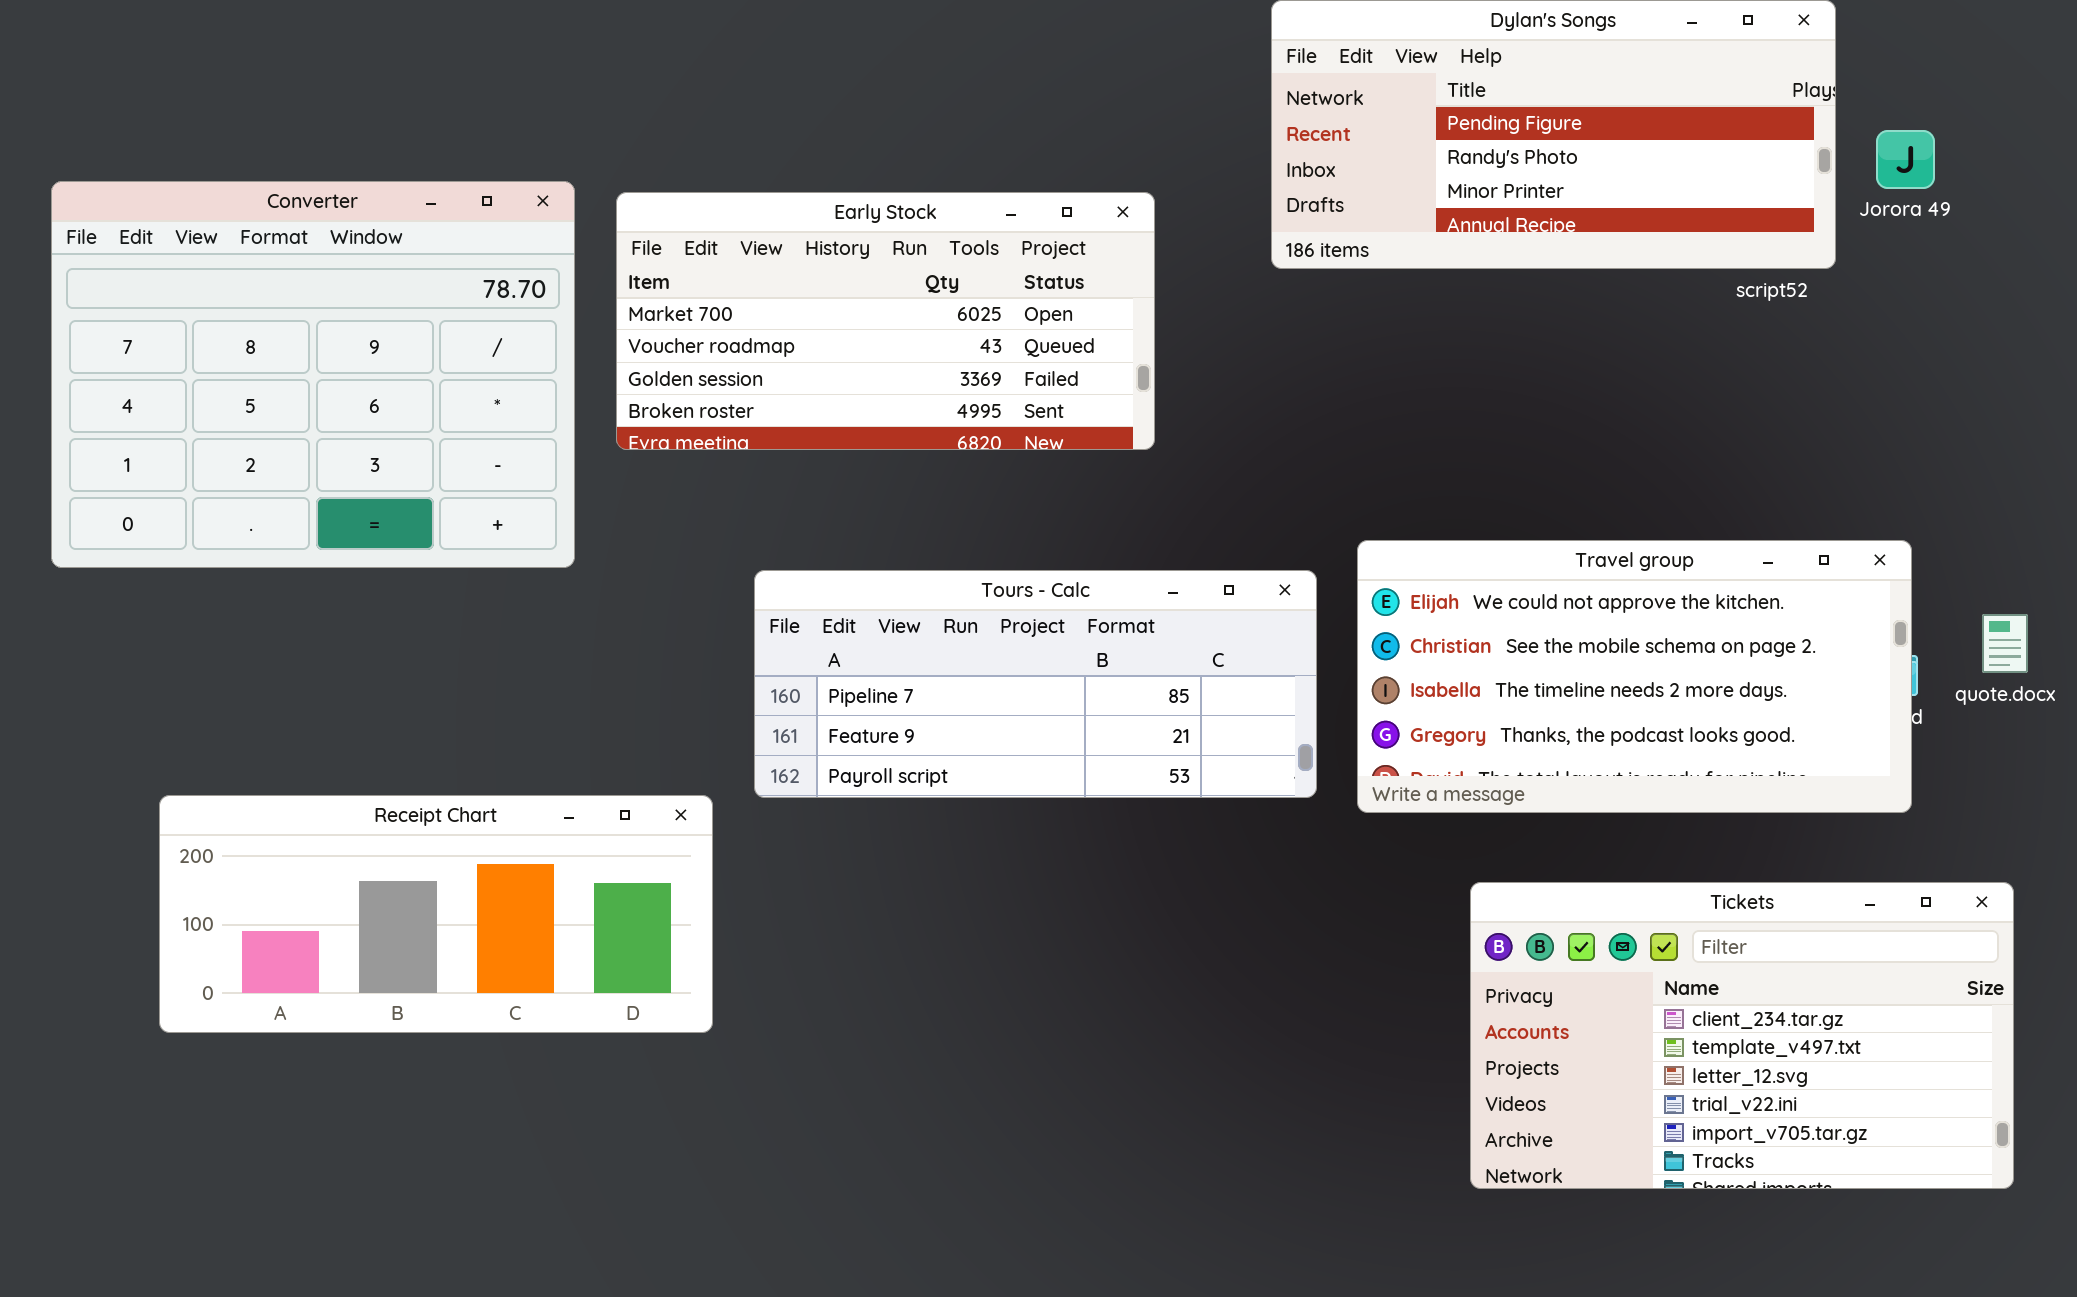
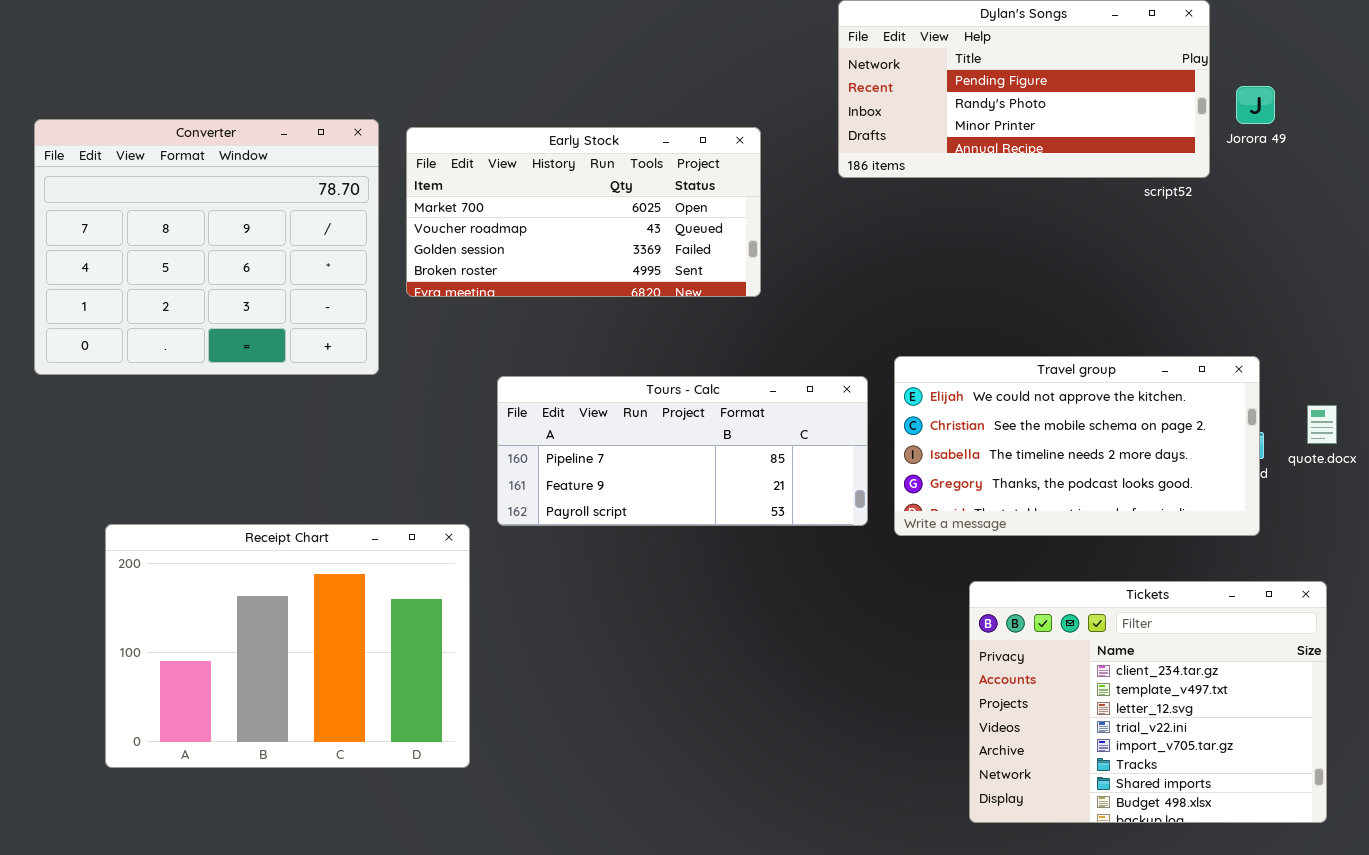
Receipt Chart: [159,795,713,1033] -> [105,524,470,768], resized
Tickets: [1470,882,2014,1189] -> [969,581,1327,823], resized

